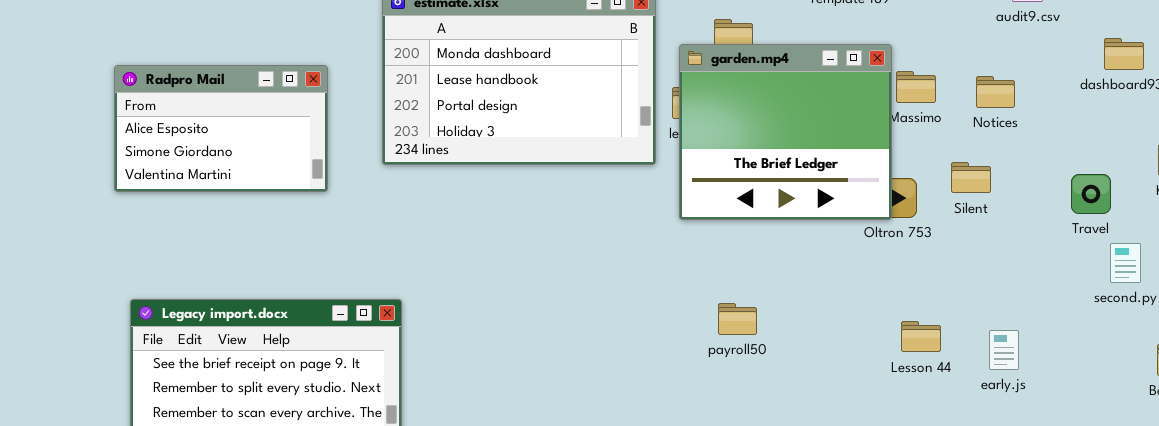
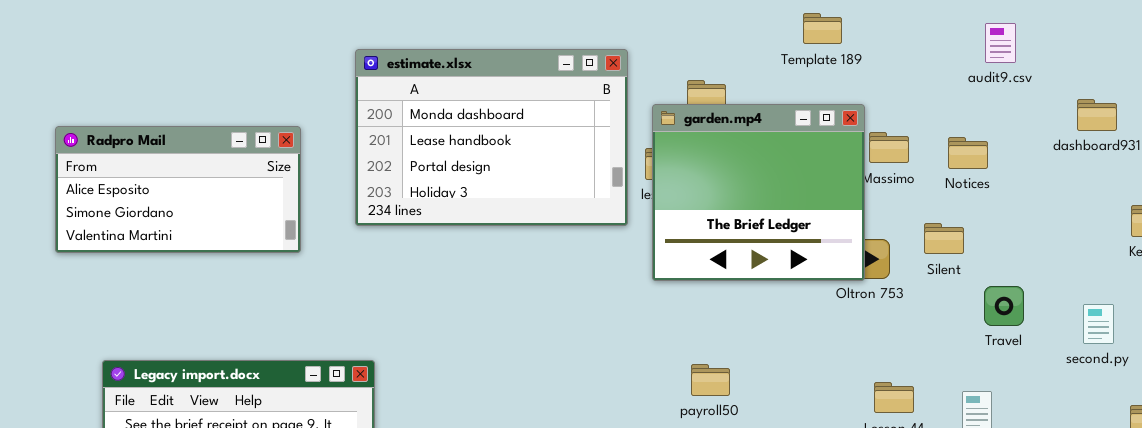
Radpro Mail: [114,65,328,192] -> [55,126,301,253], resized
Travel: [1071,174,1111,214] -> [984,286,1024,326], moved

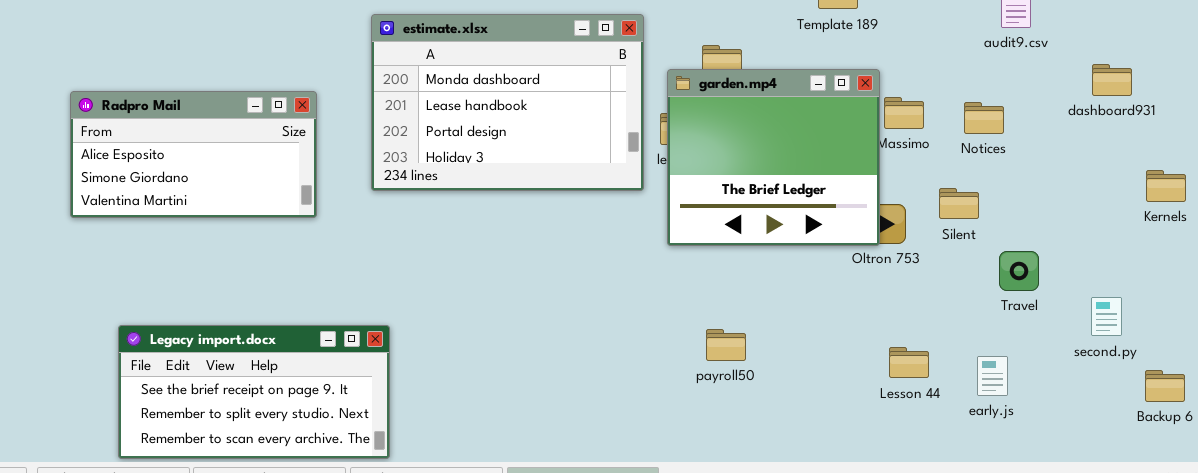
second.py: [1083,304,1114,344] -> [1091,297,1122,336], moved

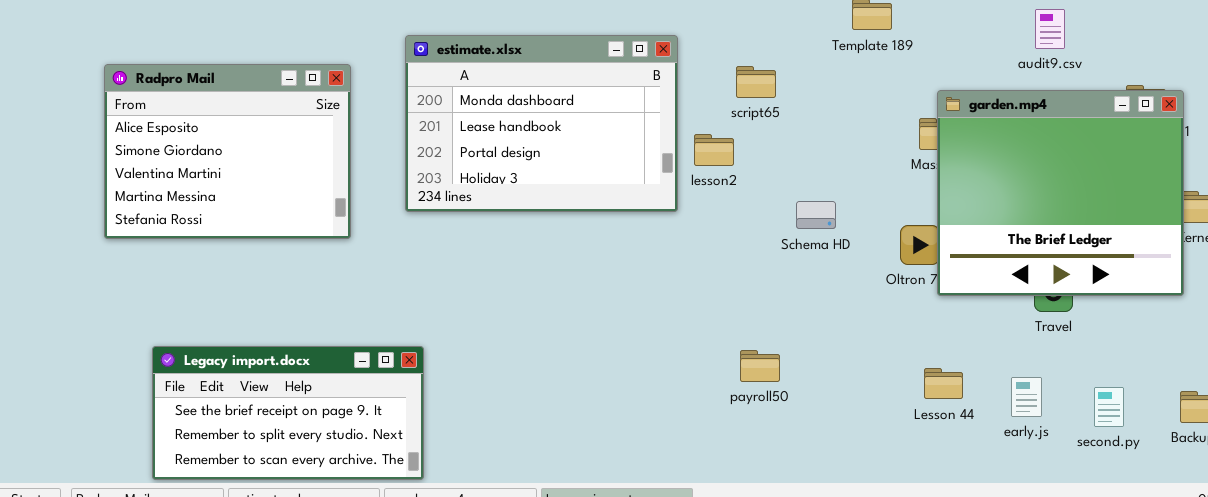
garden.mp4: [667,69,880,246] -> [937,90,1184,296], moved, resized
Radpro Mail: [70,91,317,218] -> [104,64,351,239], resized
second.py: [1091,297,1122,336] -> [1094,387,1124,427], moved

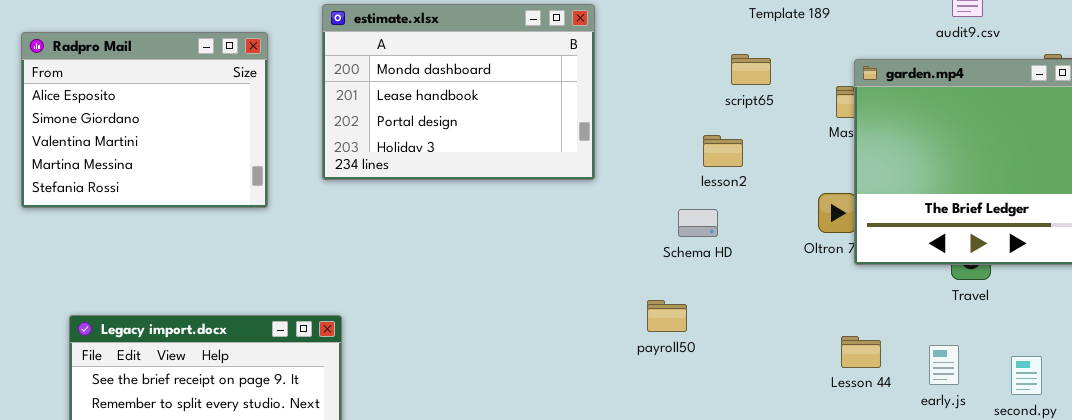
script65: [736,66,776,98] -> [731,54,771,85], moved
lesson2: [694,134,734,166] -> [703,135,743,167], moved
Schema HD: [796,201,836,229] -> [678,209,718,237], moved
payroll50: [740,350,780,382] -> [647,300,687,332], moved

